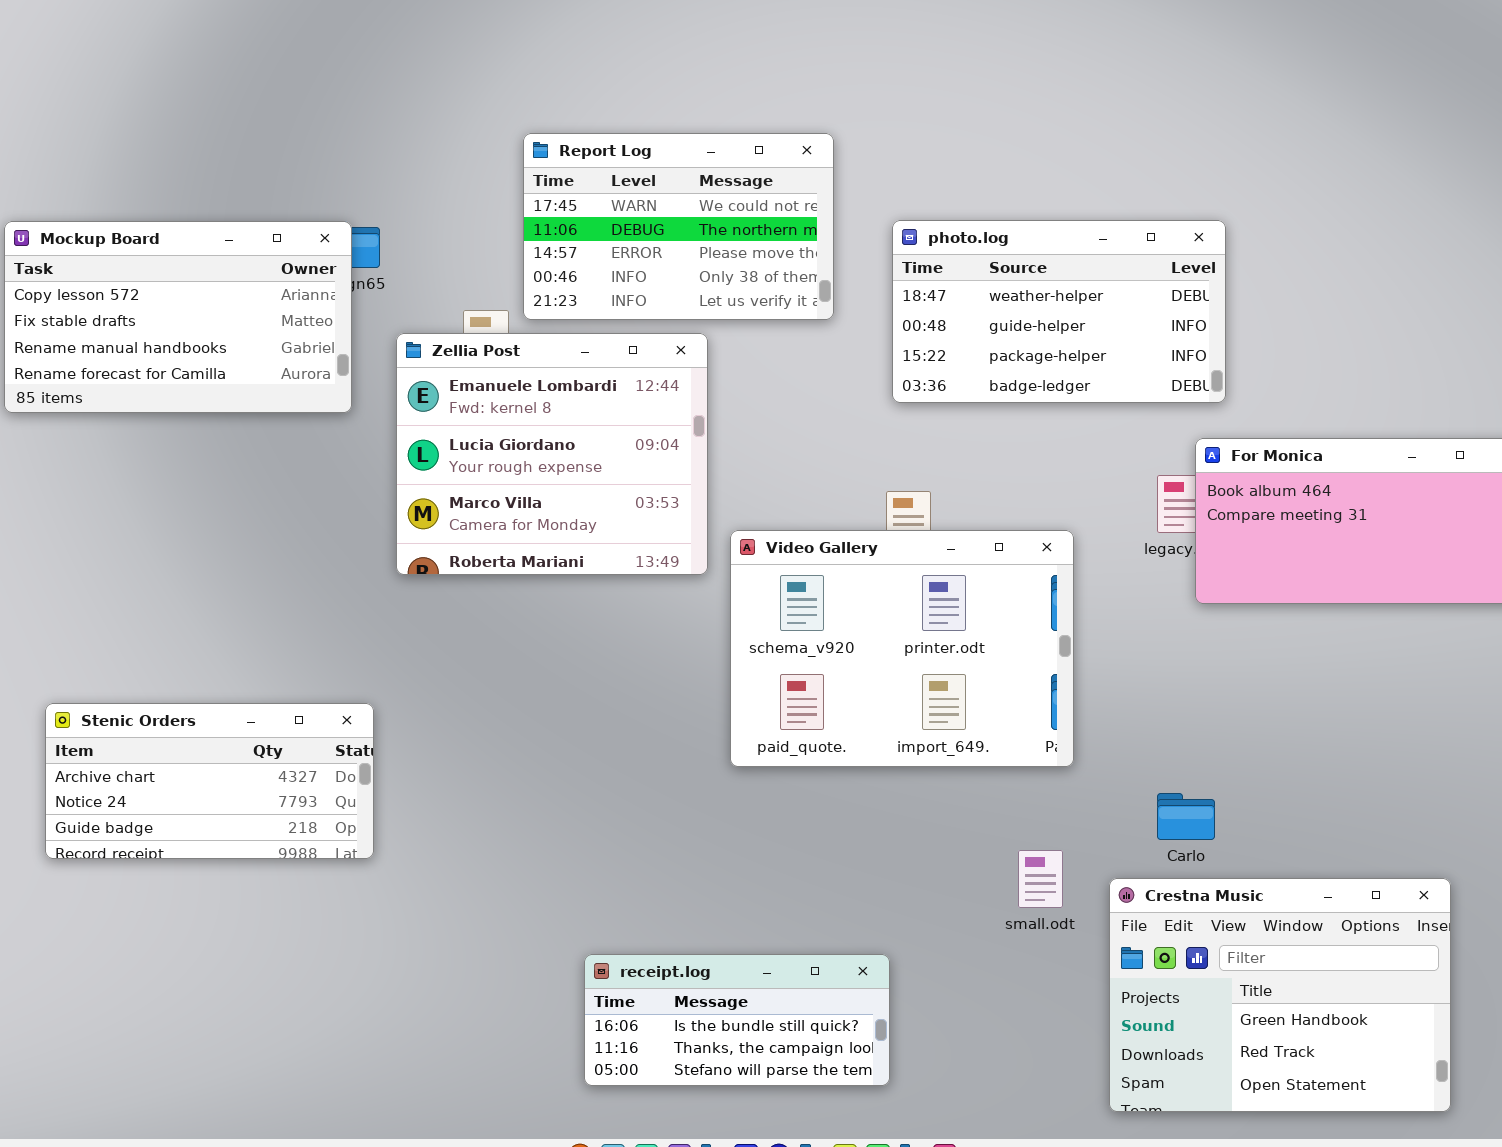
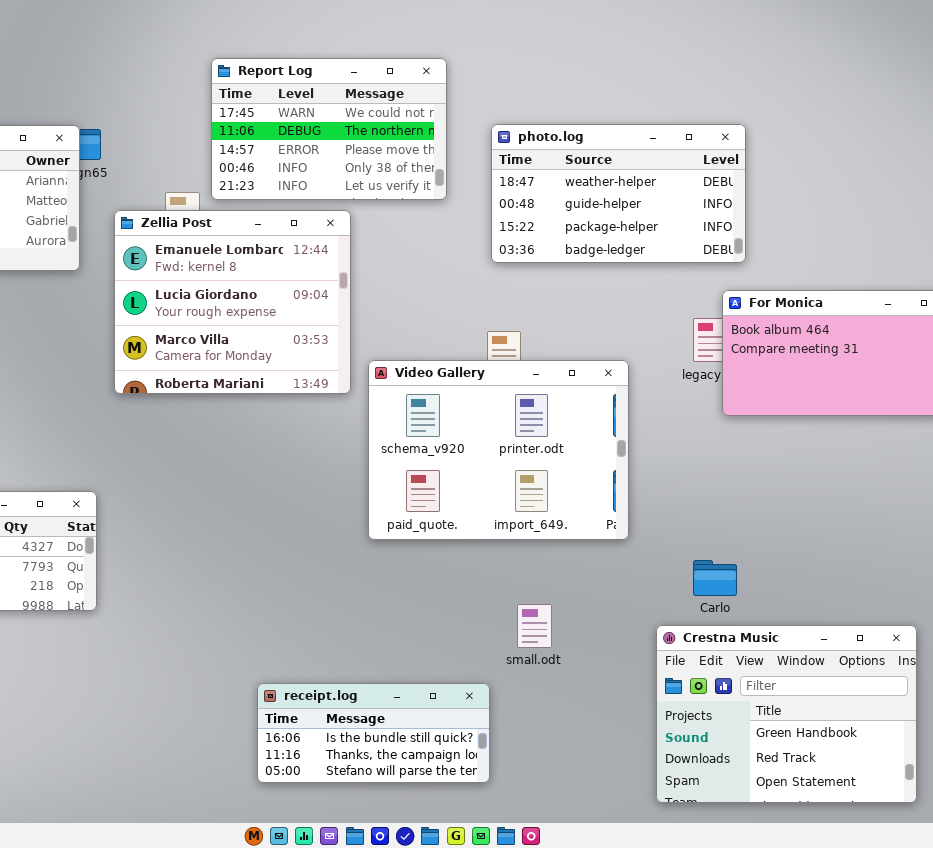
small.odt: [1018,850,1063,908] -> [517,604,552,648], moved

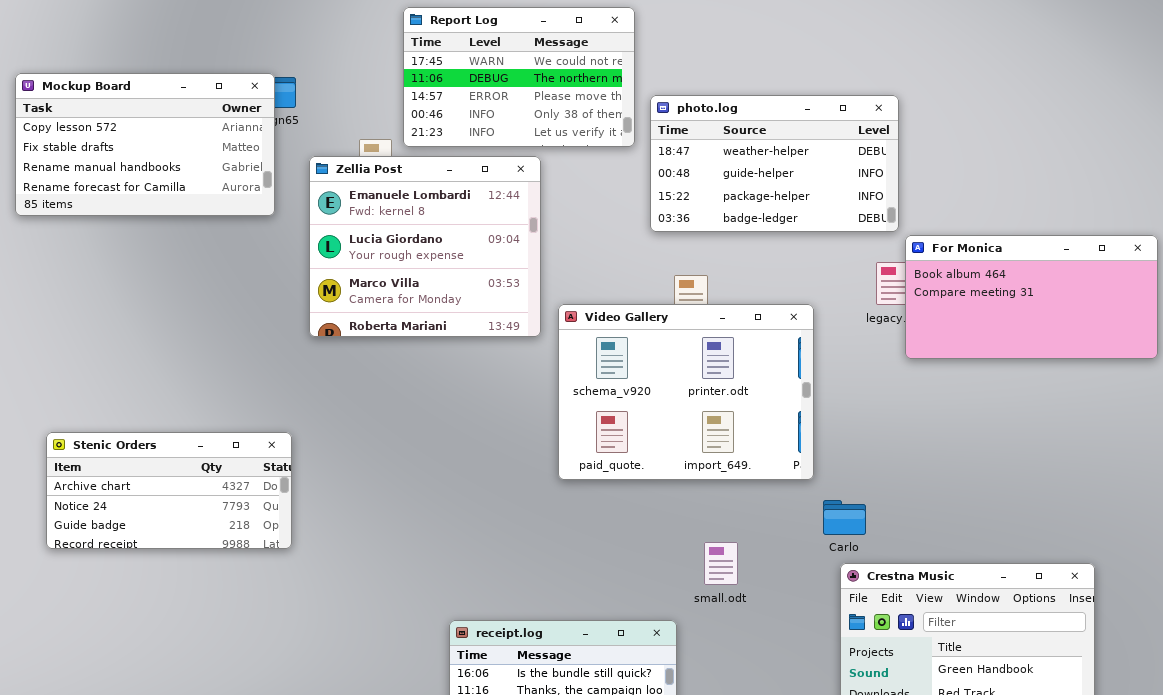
photo.log: [491,124,746,263] -> [650,95,899,232], moved
Carlo: [693,560,737,596] -> [823,500,866,535], moved

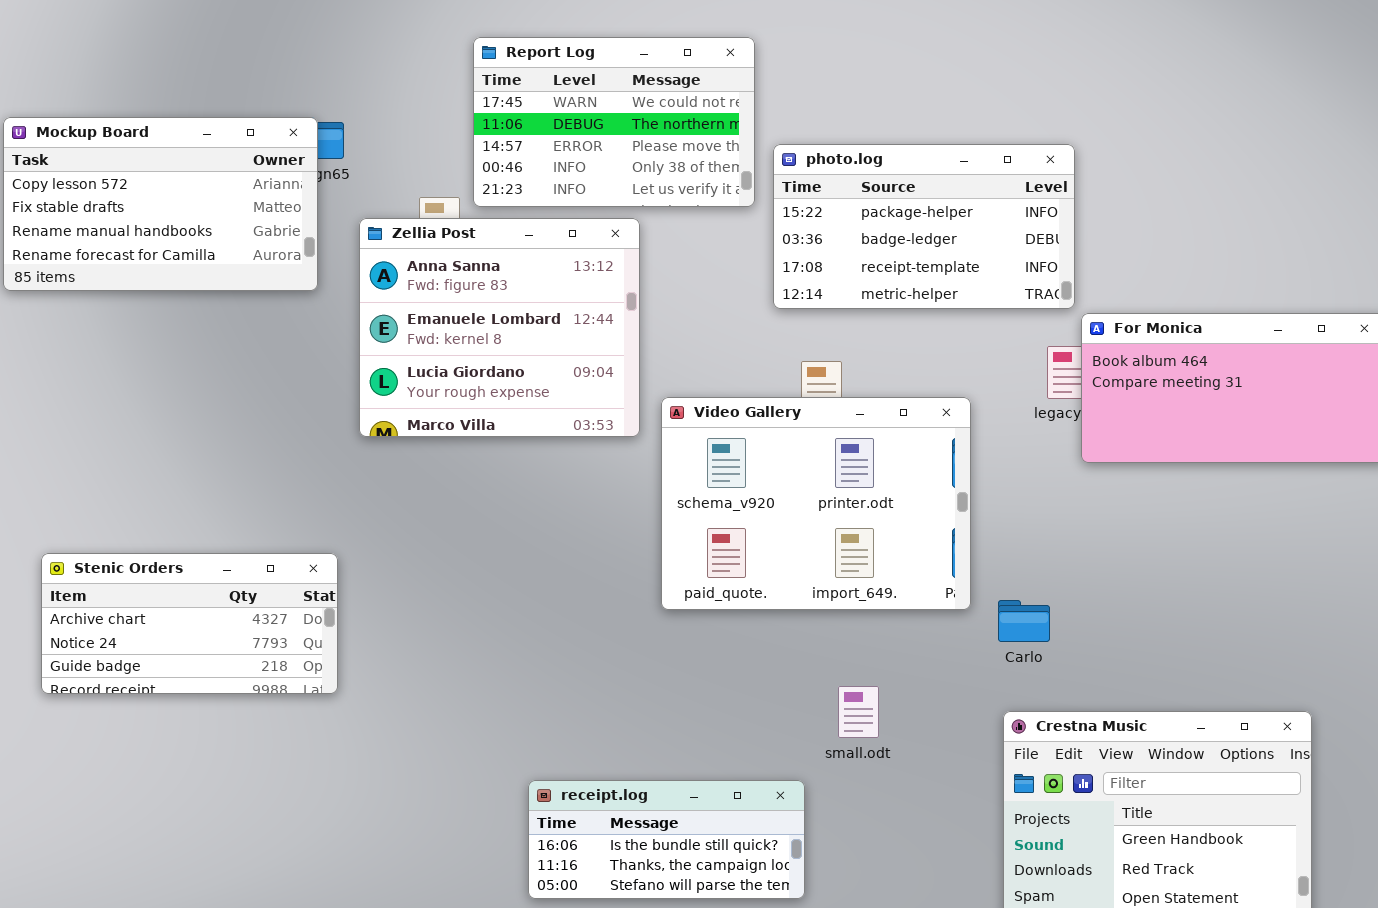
photo.log: [650,95,899,232] -> [773,144,1075,309], scrolled down 2 rows
Zellia Post: [309,156,541,337] -> [359,218,640,437], scrolled up 1 row
Carlo: [823,500,866,535] -> [998,600,1050,642], moved

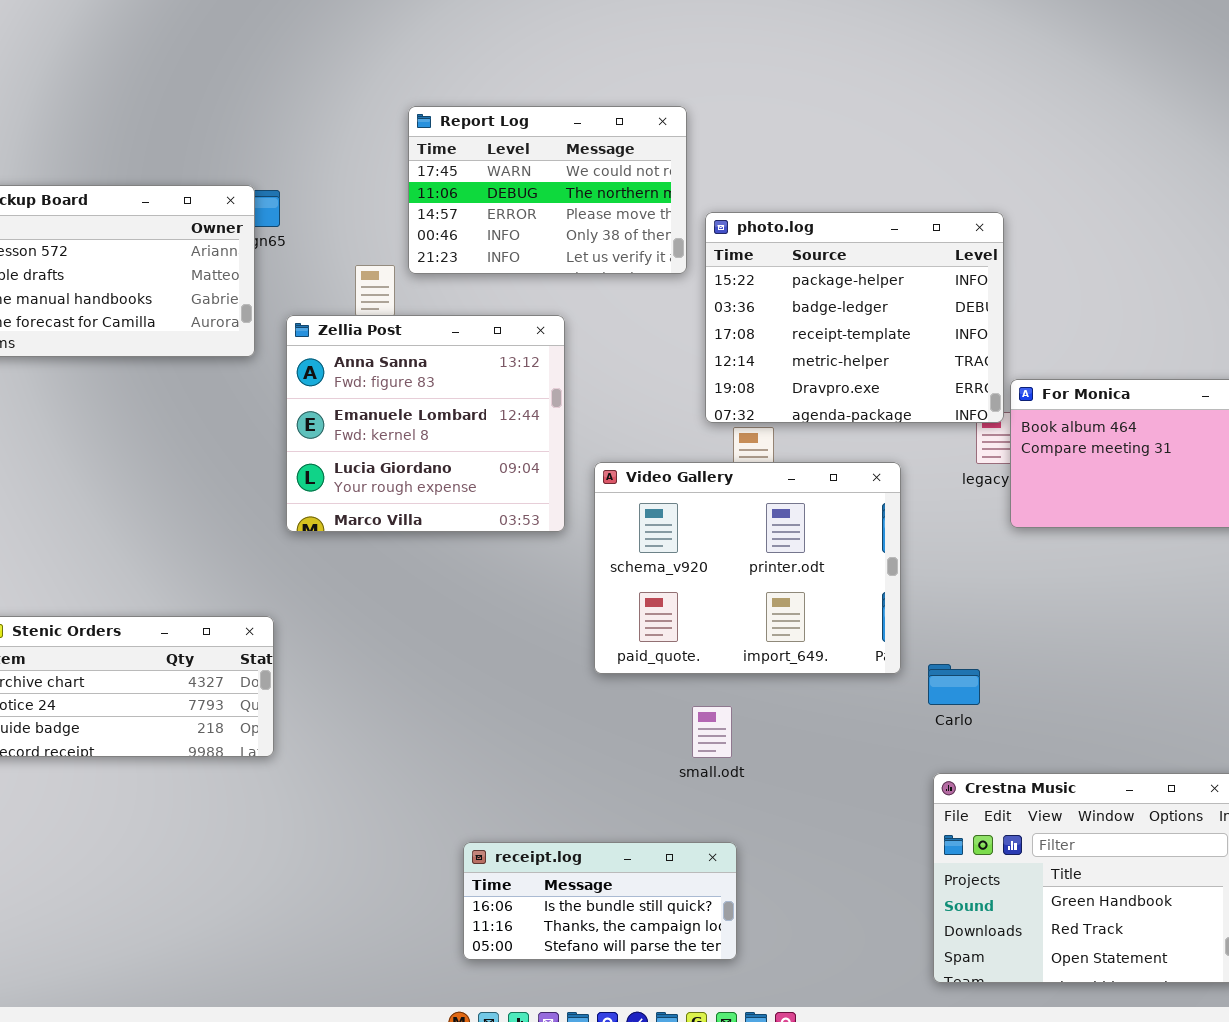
photo.log: [773,144,1075,309] -> [705,212,1004,423], resized
Zellia Post: [359,218,640,437] -> [286,315,565,532], moved
small.odt: [838,686,879,738] -> [692,706,732,758], moved

